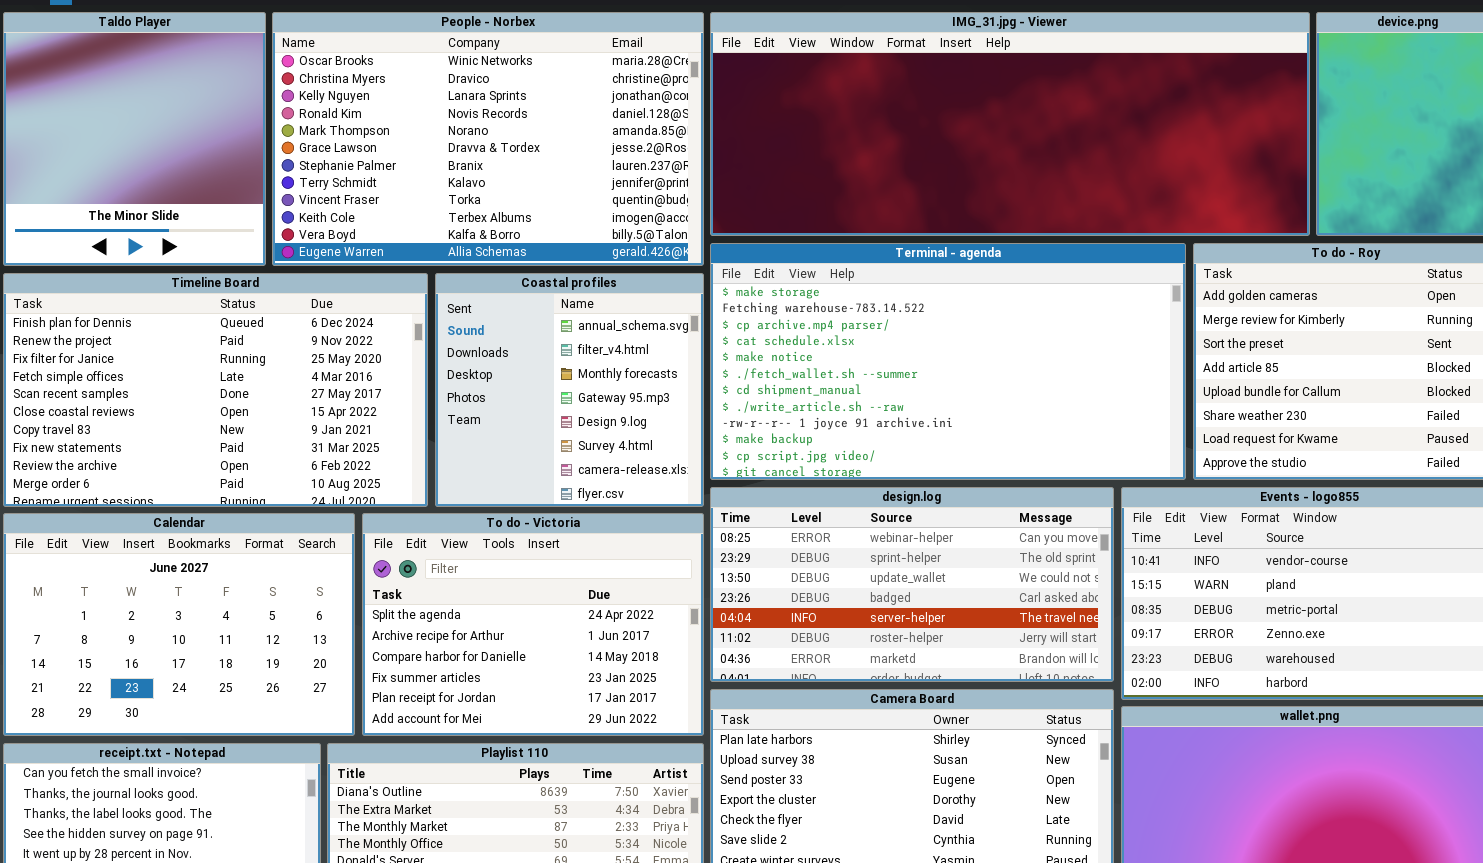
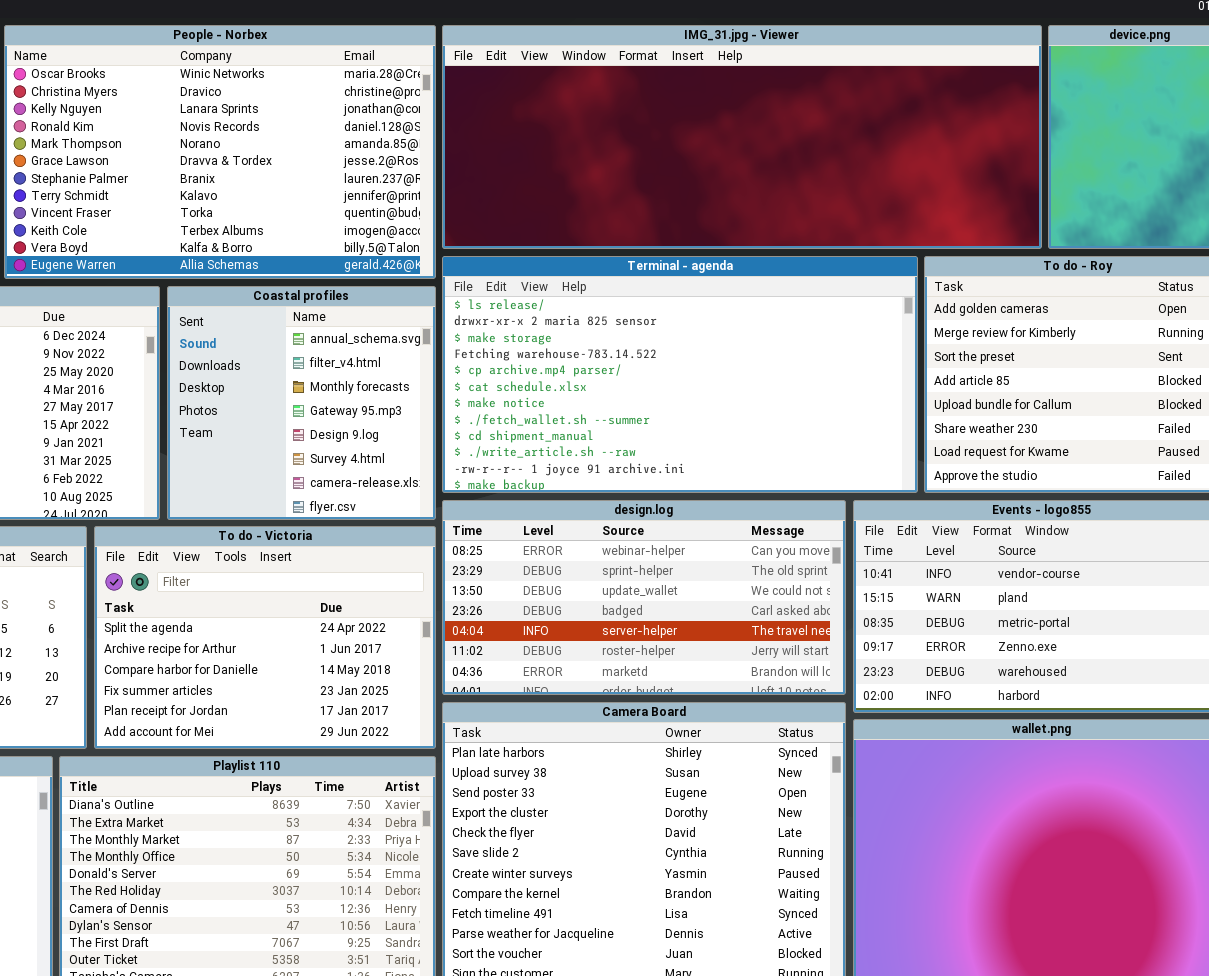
Terminal - agenda: [710,243,1186,480] -> [442,256,918,493], scrolled up 2 rows

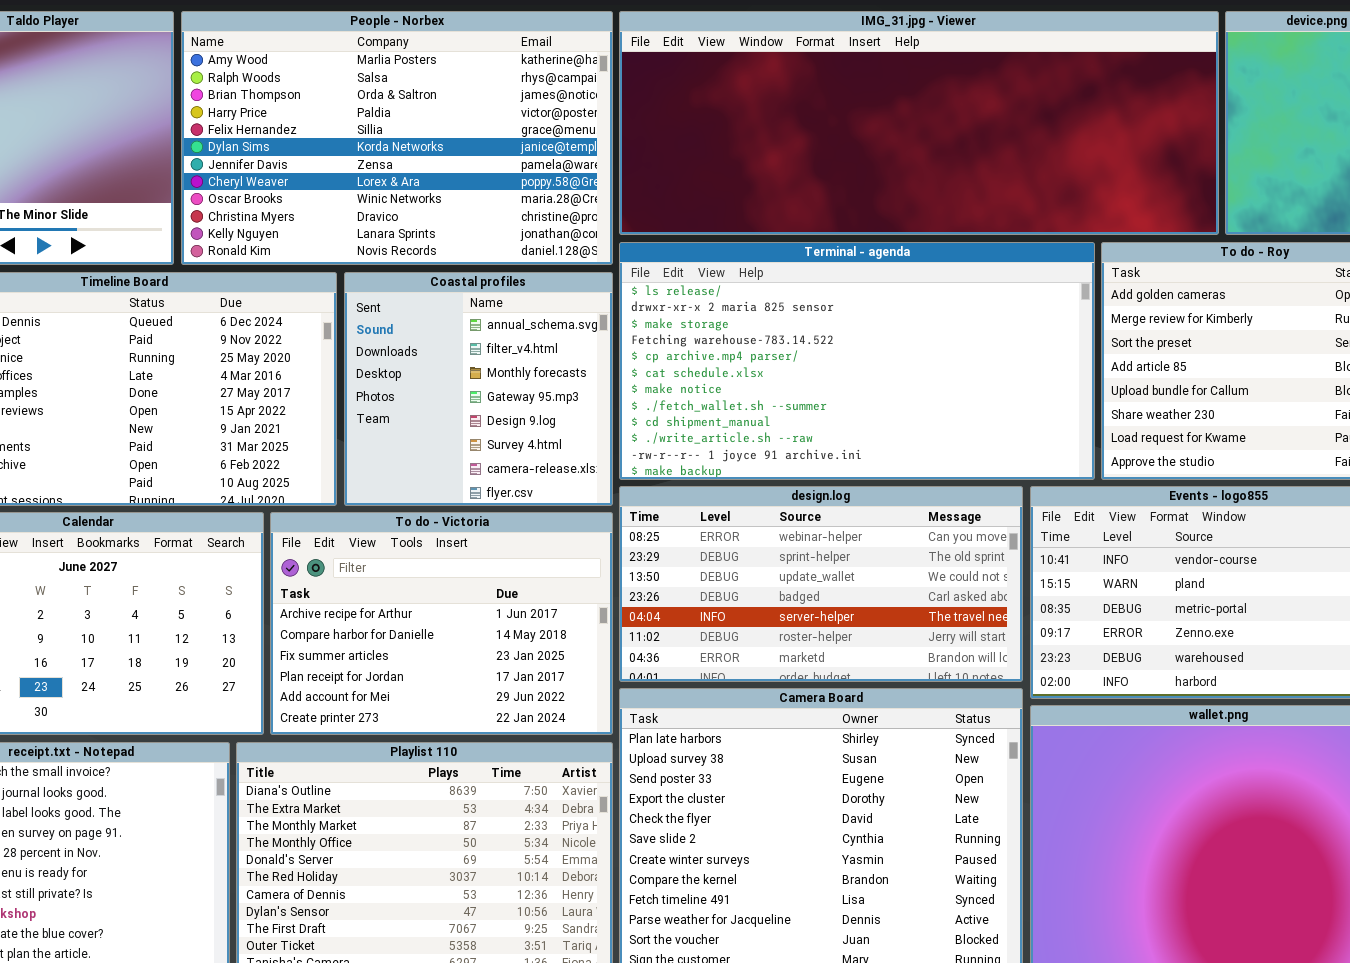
People - Norbex: [4,25,436,279] -> [181,11,613,265], scrolled up 8 rows
To do - Victoria: [94,526,436,749] -> [270,512,613,735], scrolled down 1 row

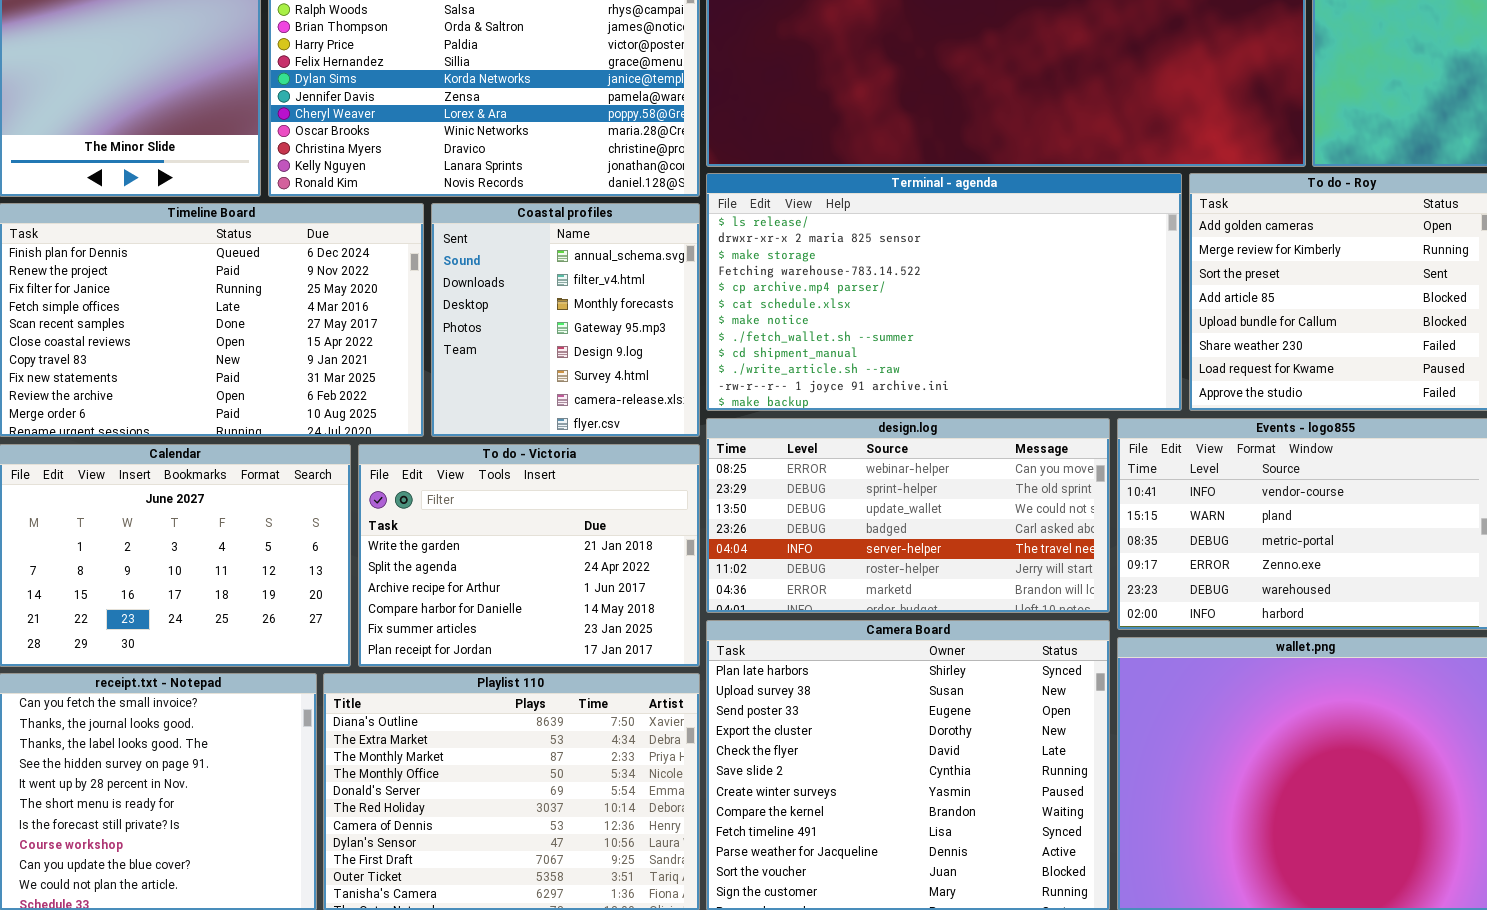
To do - Victoria: [270,512,613,735] -> [358,444,700,667], scrolled up 2 rows

